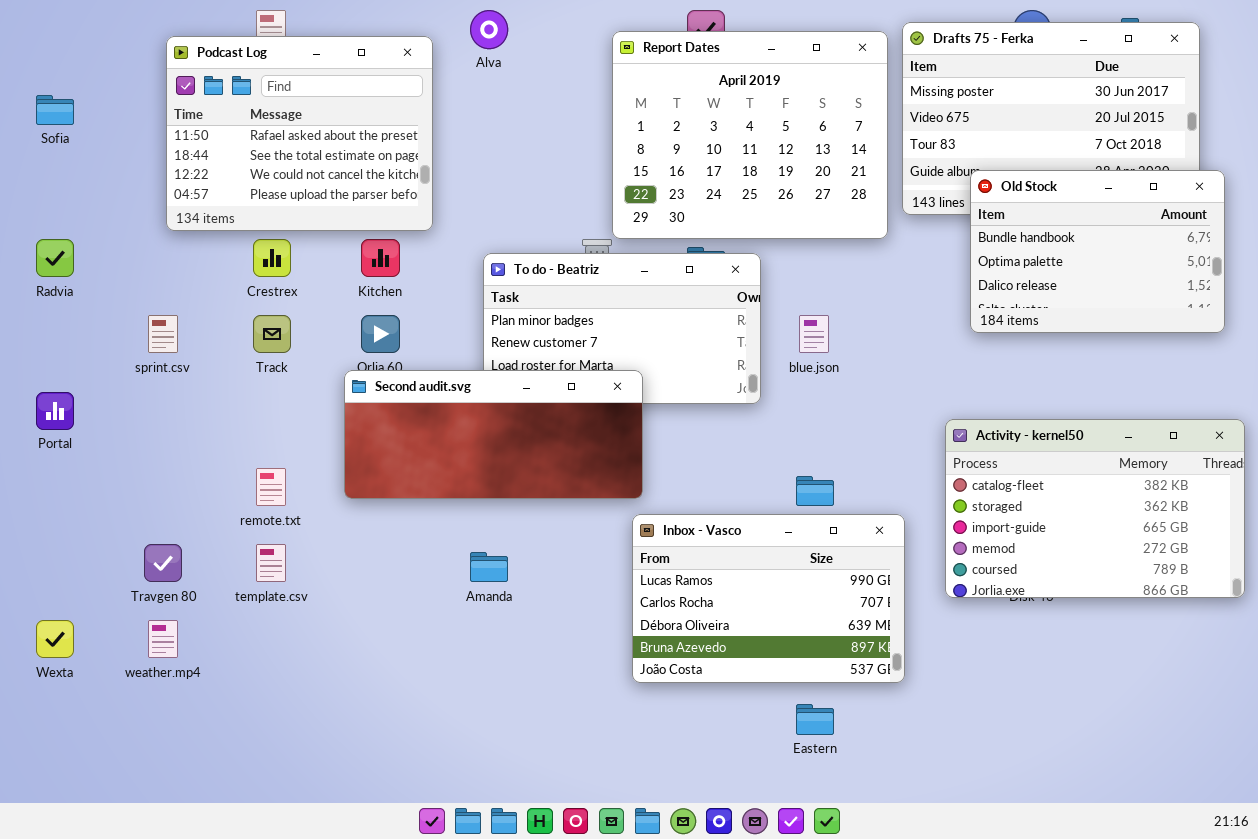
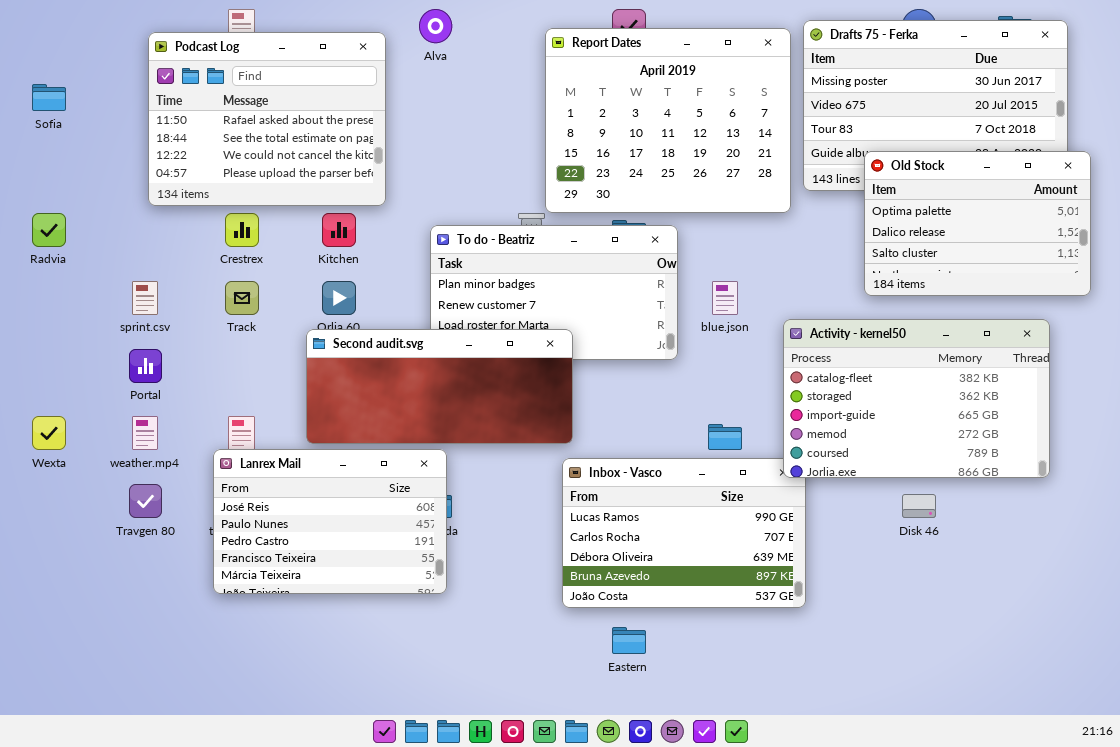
Old Stock: [970,170,1225,333] -> [864,151,1091,296], scrolled down 1 row
Portal: [36,392,74,430] -> [129,349,162,383], moved
Activity - kernel50: [945,419,1245,598] -> [783,319,1050,478], moved
Lanrex Mail: none -> [213,449,447,594], opened
Wexta: [36,620,74,658] -> [32,416,66,450], moved
weather.mp4: [148,620,178,658] -> [132,416,158,450], moved
Eastern: [796,704,834,735] -> [612,627,646,654], moved

